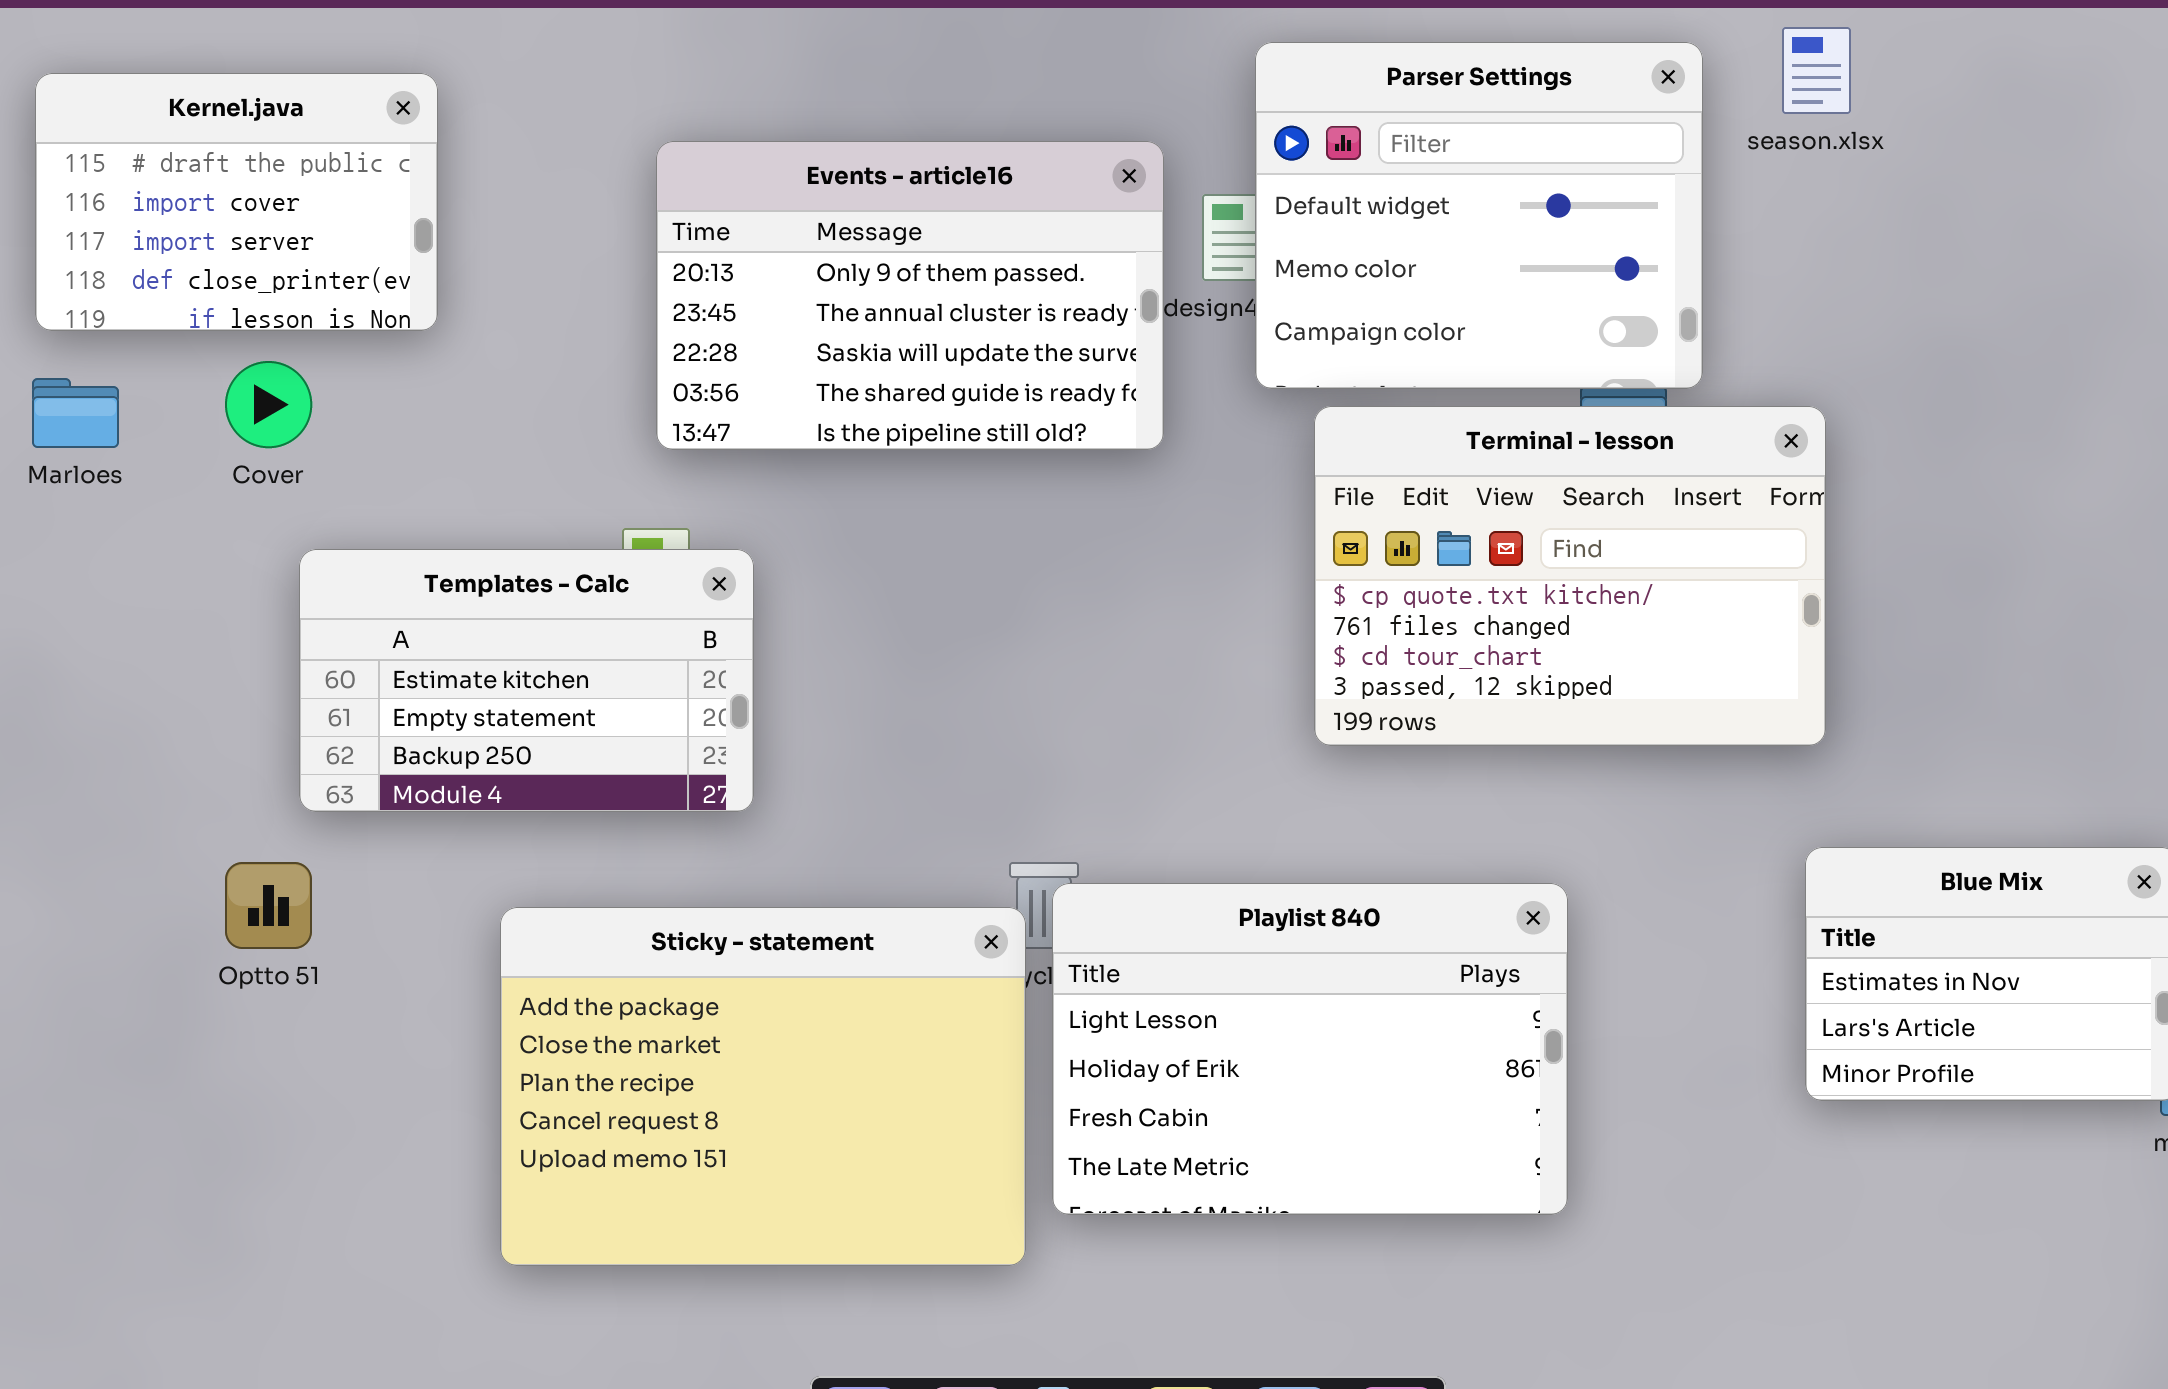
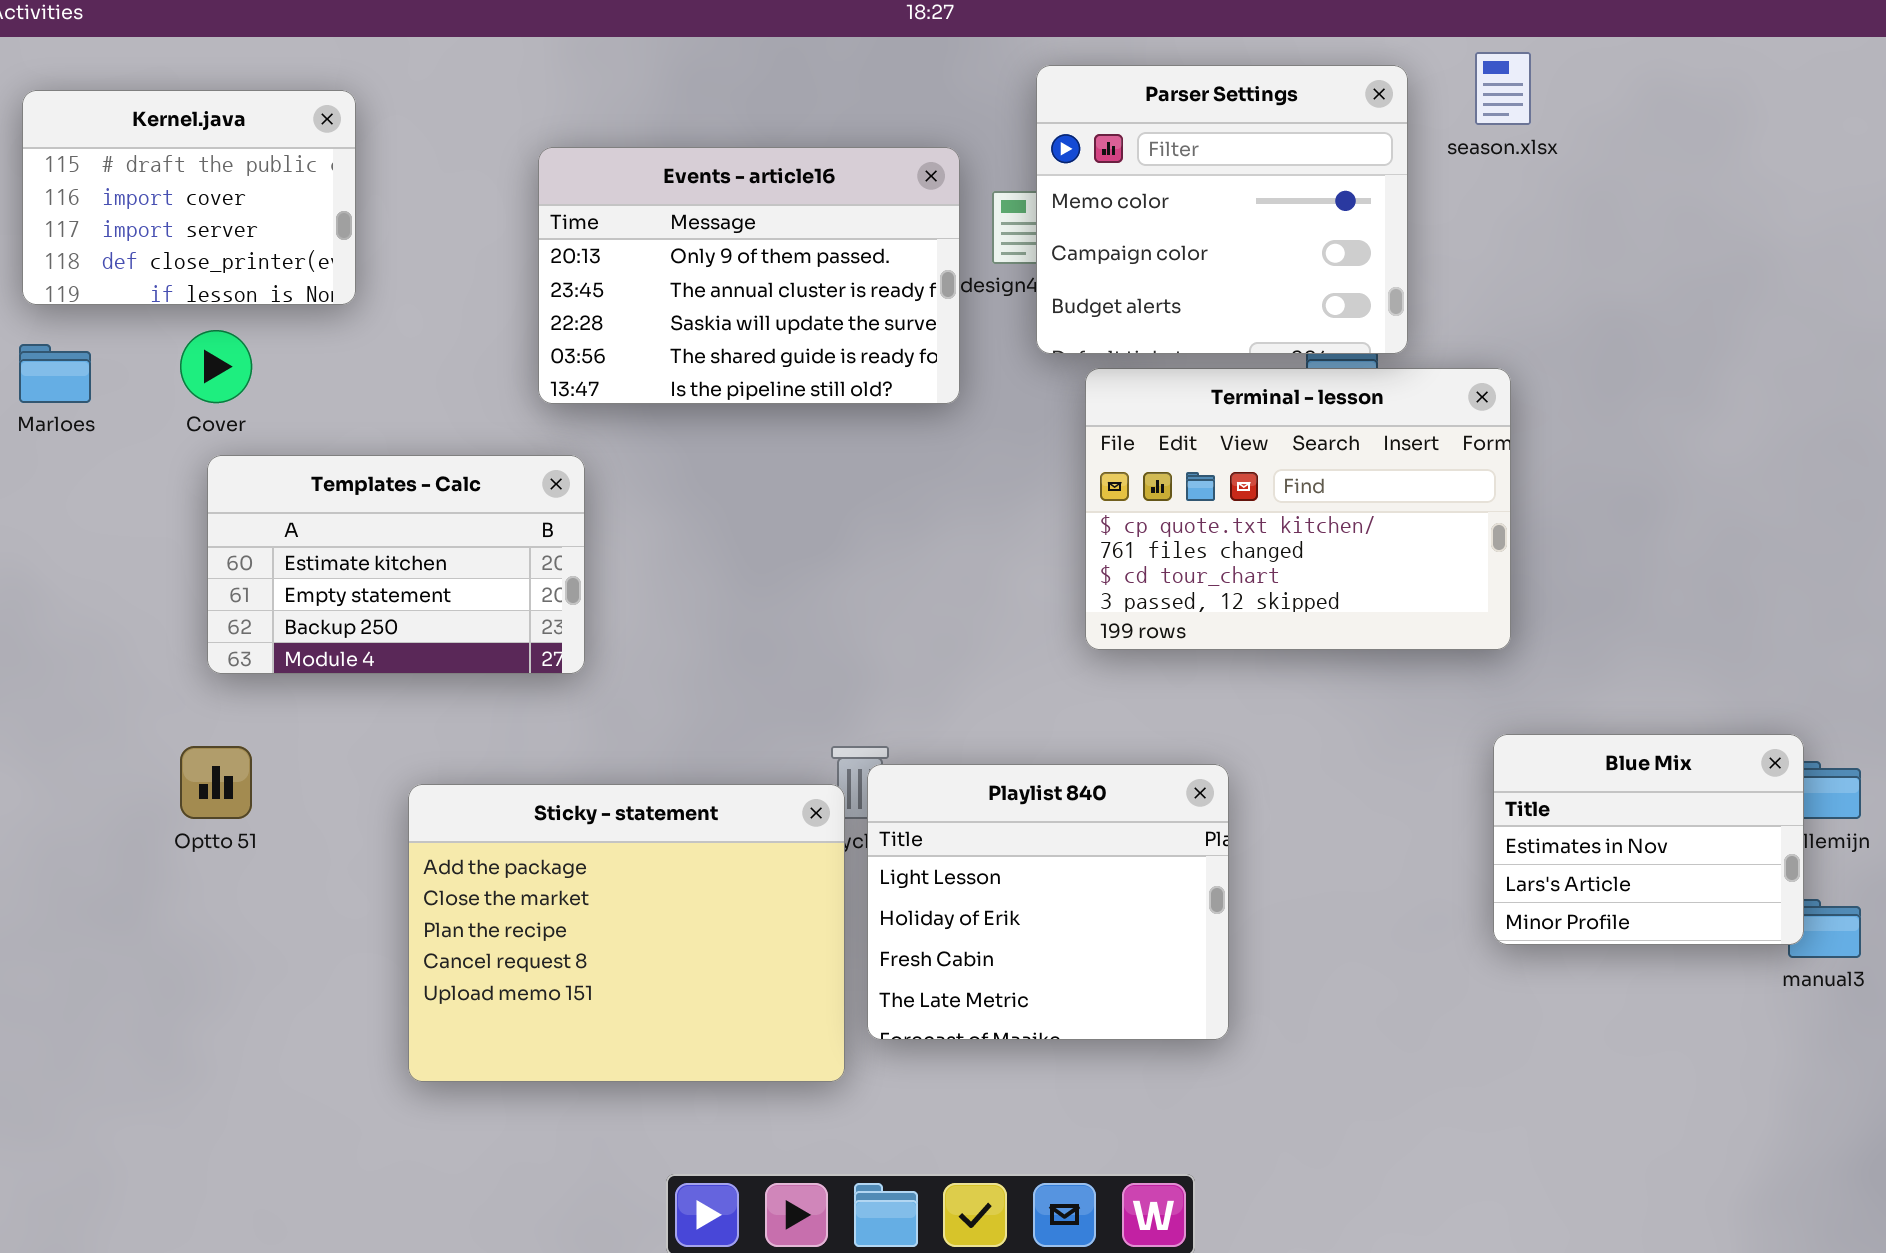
Parser Settings: [1255,42,1703,389] -> [1036,65,1408,354], scrolled down 1 row
Templates - Calc: [299,549,754,812] -> [207,455,585,674], moved
Playlist 840: [1052,883,1568,1215] -> [867,764,1229,1040], resized

